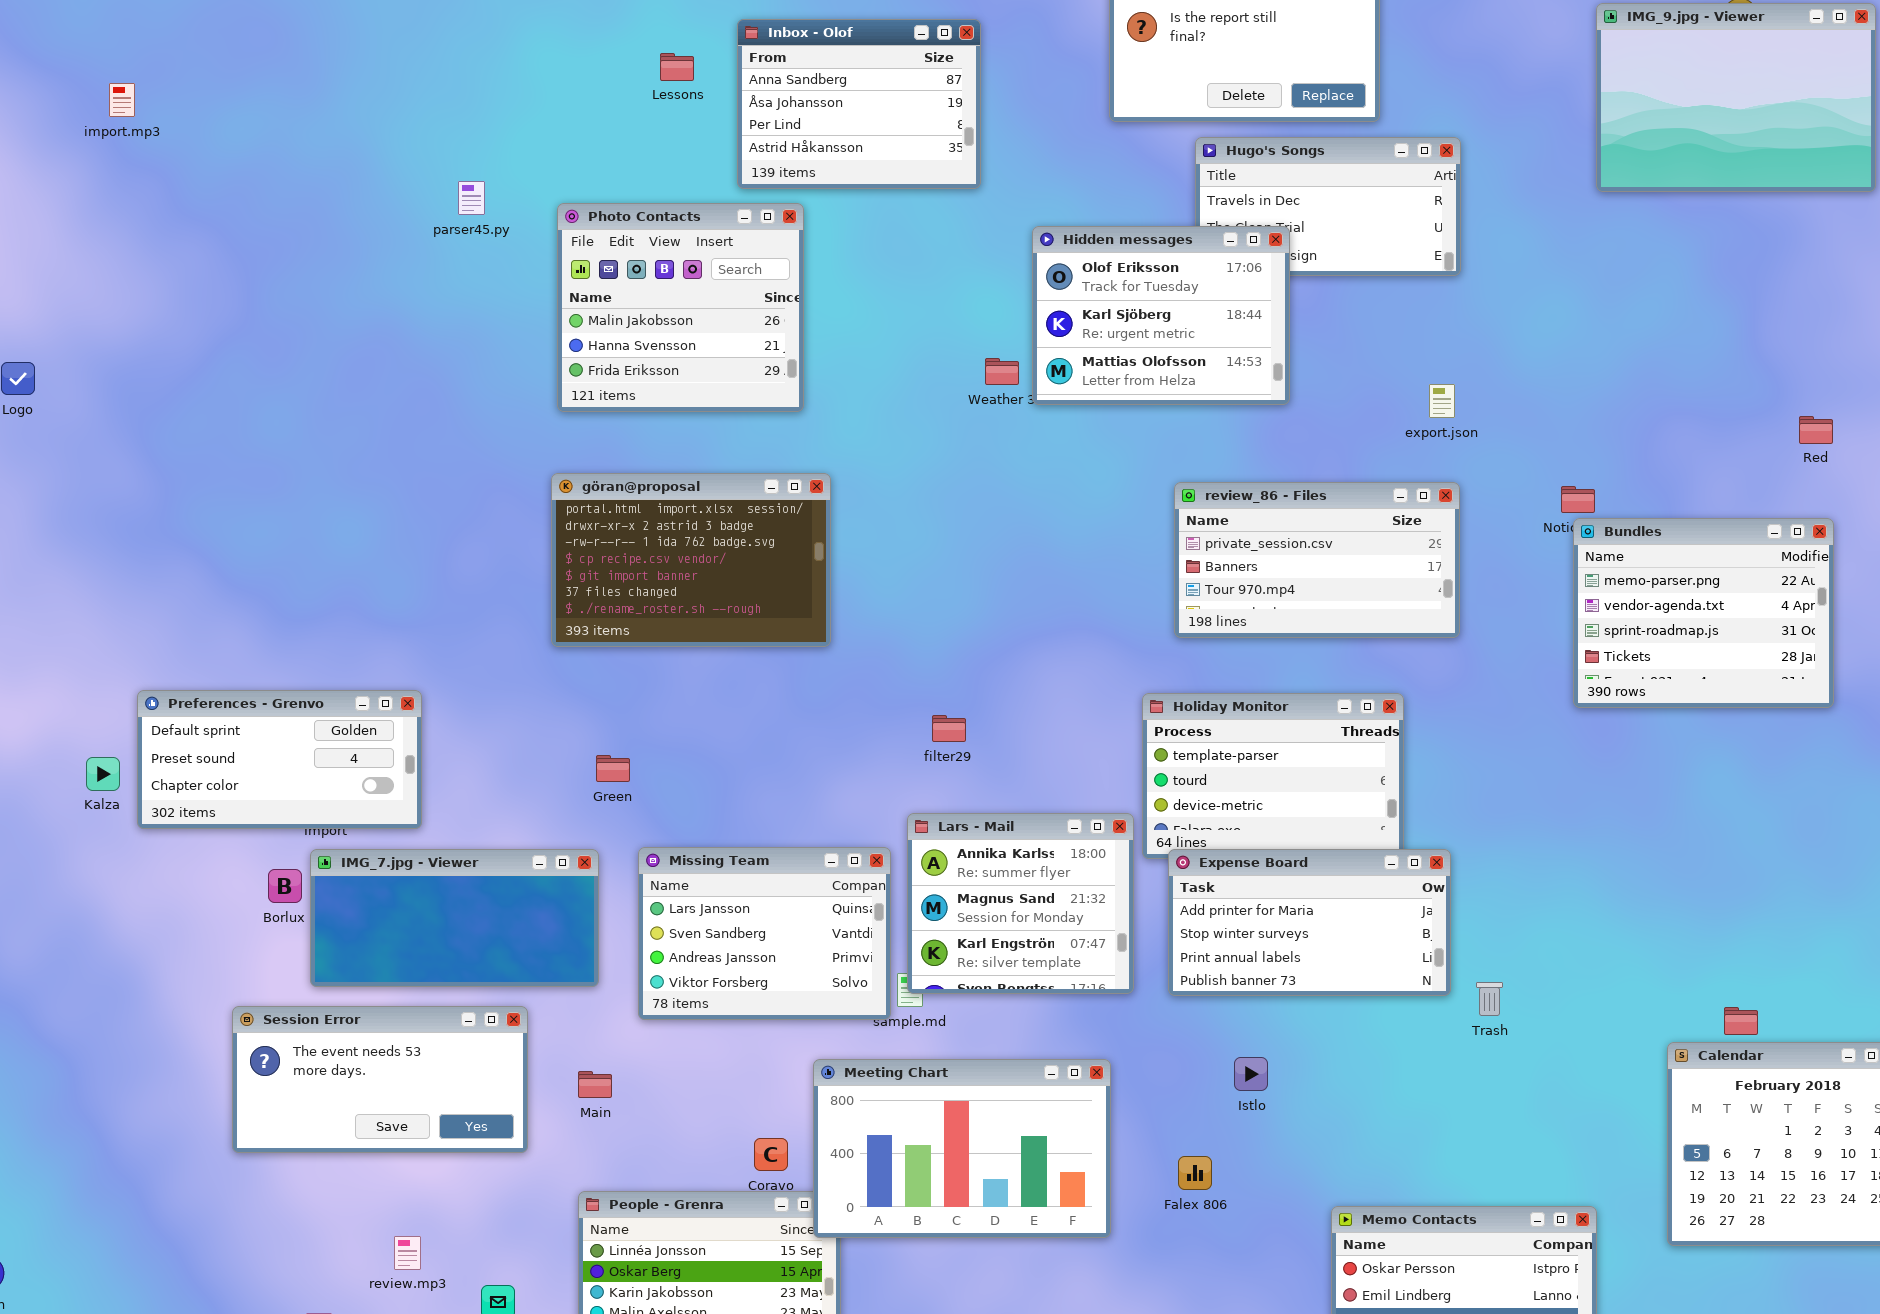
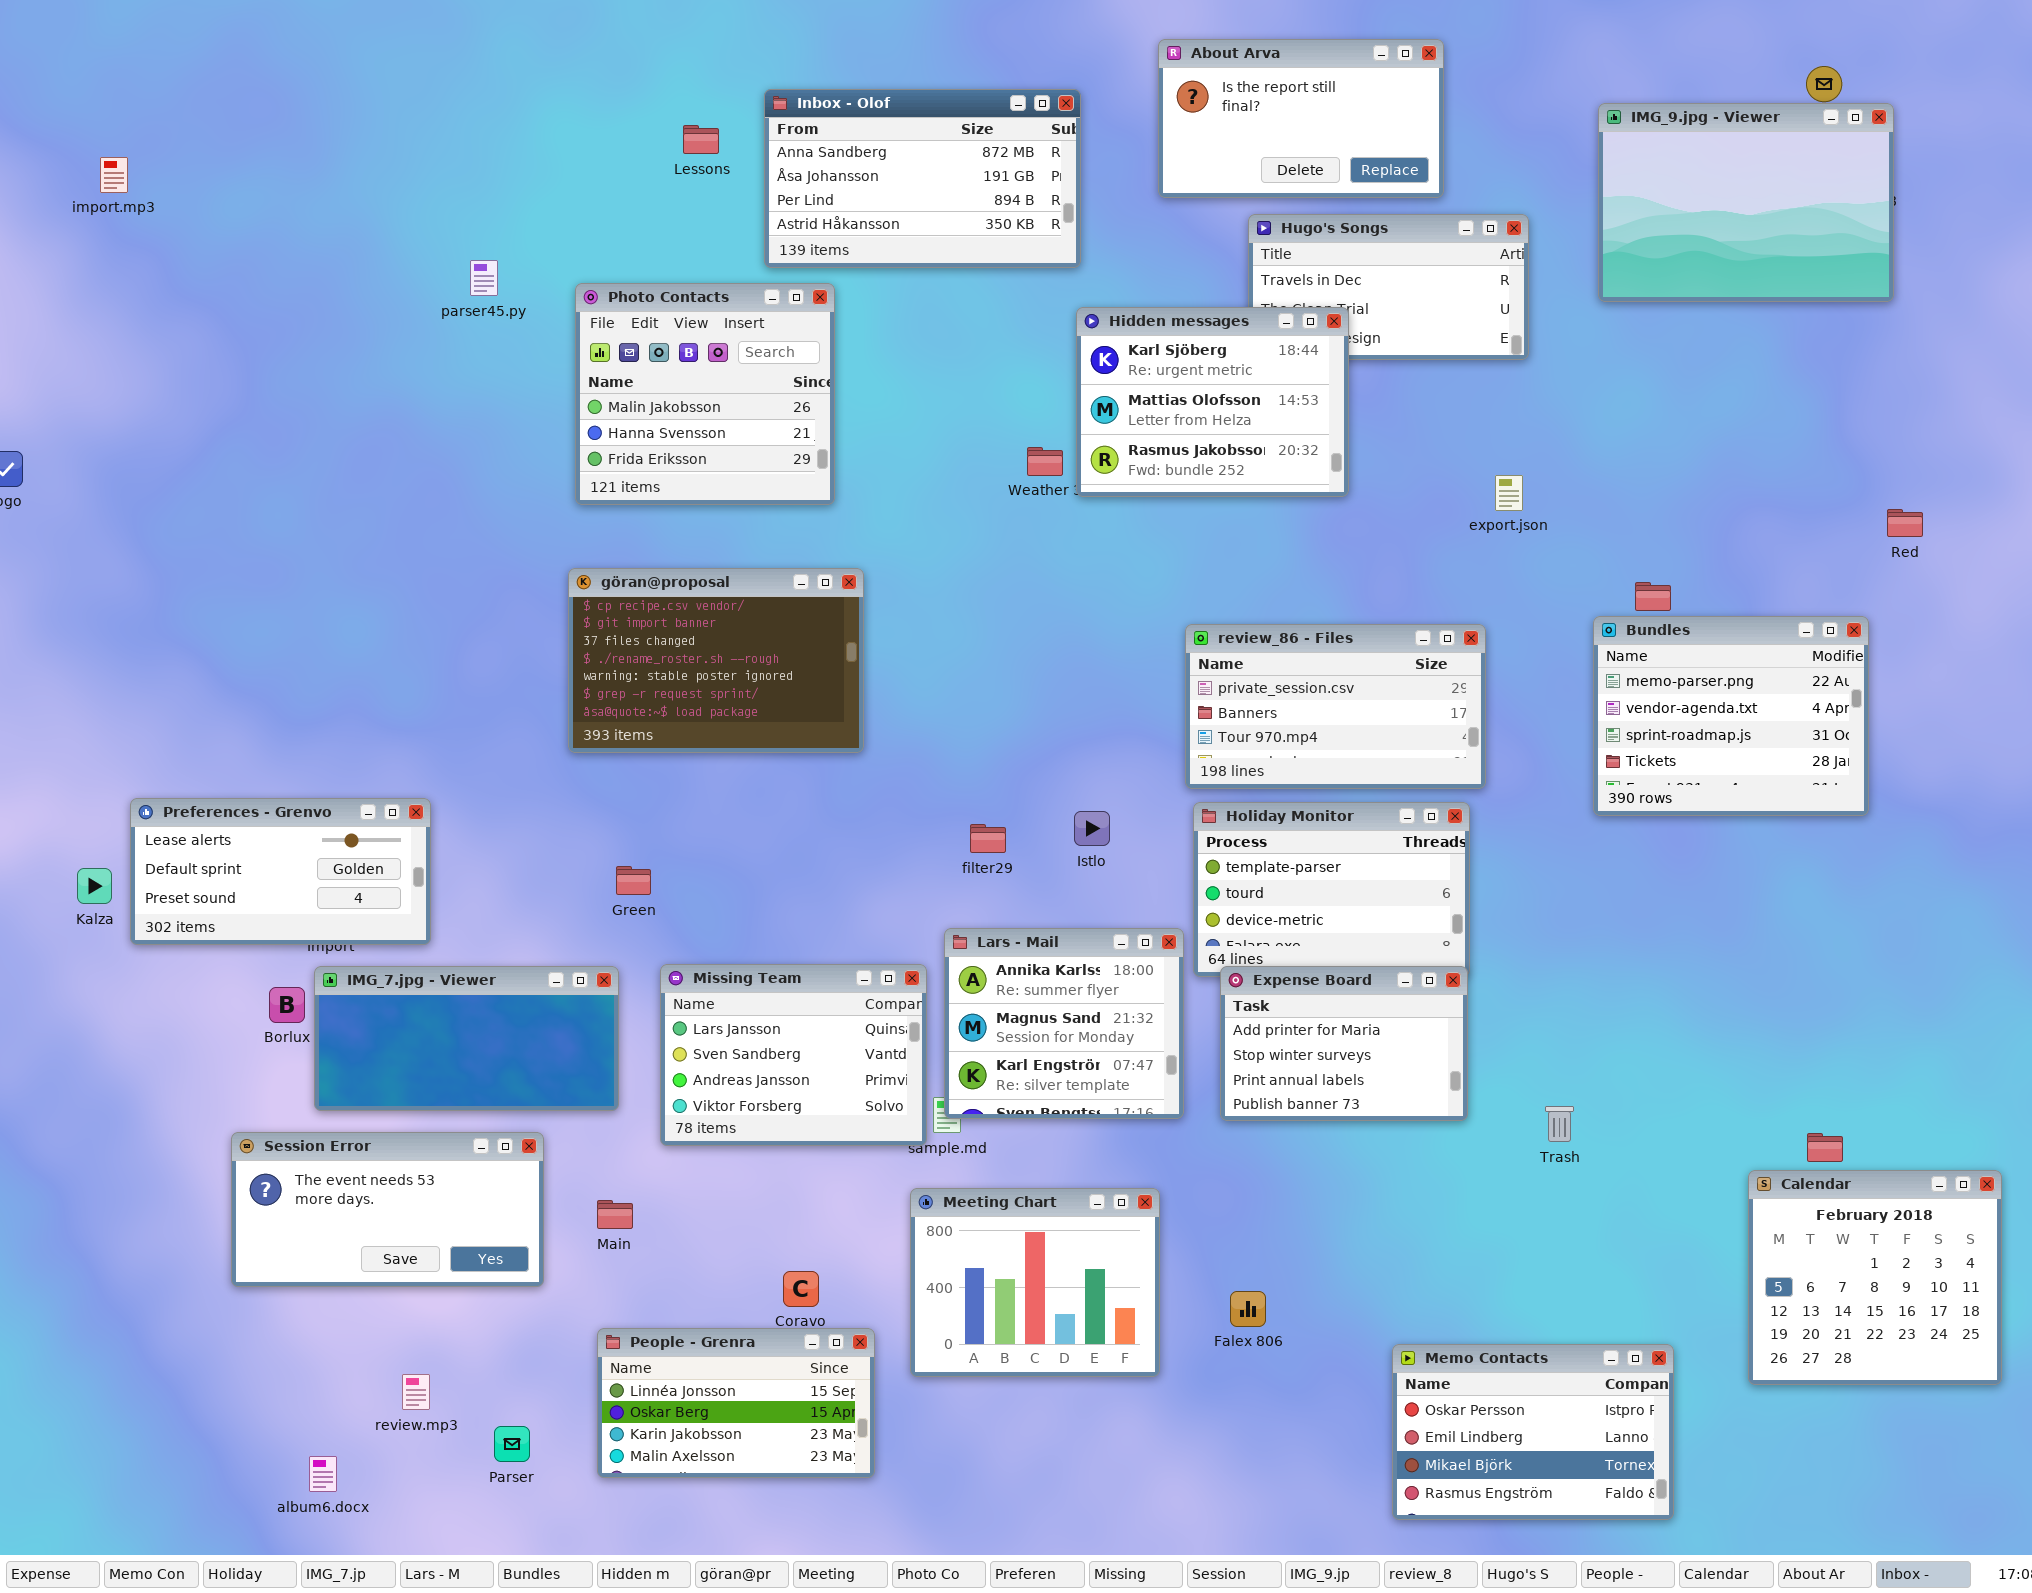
IMG_9.jpg - Viewer: [1596,3,1876,192] -> [1598,103,1894,302], moved
Inbox - Olof: [737,19,981,189] -> [764,89,1081,268], resized
Hidden messages: [1032,226,1290,405] -> [1076,307,1349,497], scrolled down 1 row
göran@proposal: [551,473,831,647] -> [568,568,864,753], scrolled down 3 rows
review_86 - Files: [1174,482,1460,638] -> [1185,624,1486,789], moved
Bundles: [1573,518,1834,708] -> [1593,616,1869,816], moved
Preferences - Grenvo: [137,690,422,829] -> [130,798,431,945], scrolled up 1 row
Expense Board: [1168,849,1451,996] -> [1220,966,1468,1121], resized
Istlo: [1234,1057,1268,1091] -> [1074,811,1110,846], moved
Meeting Chart: [813,1059,1111,1238] -> [910,1188,1160,1377], resized

